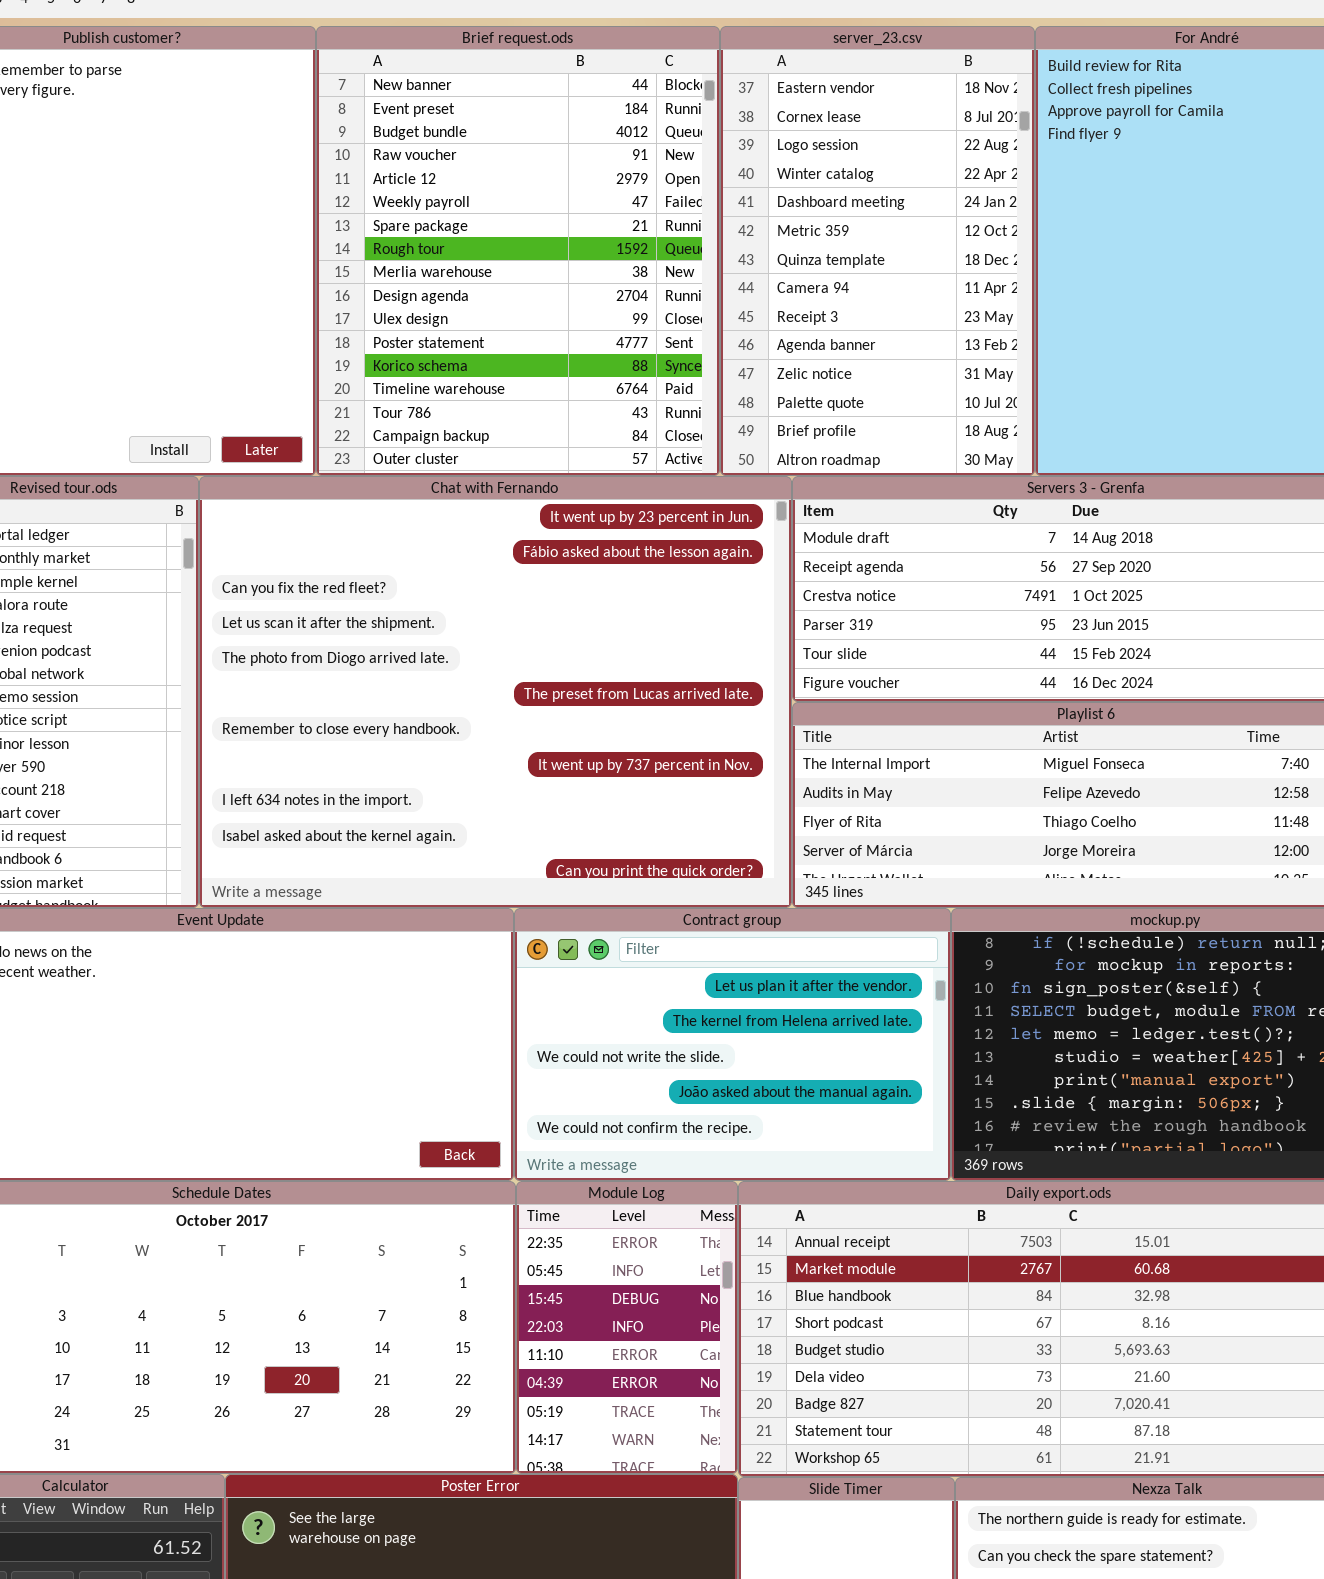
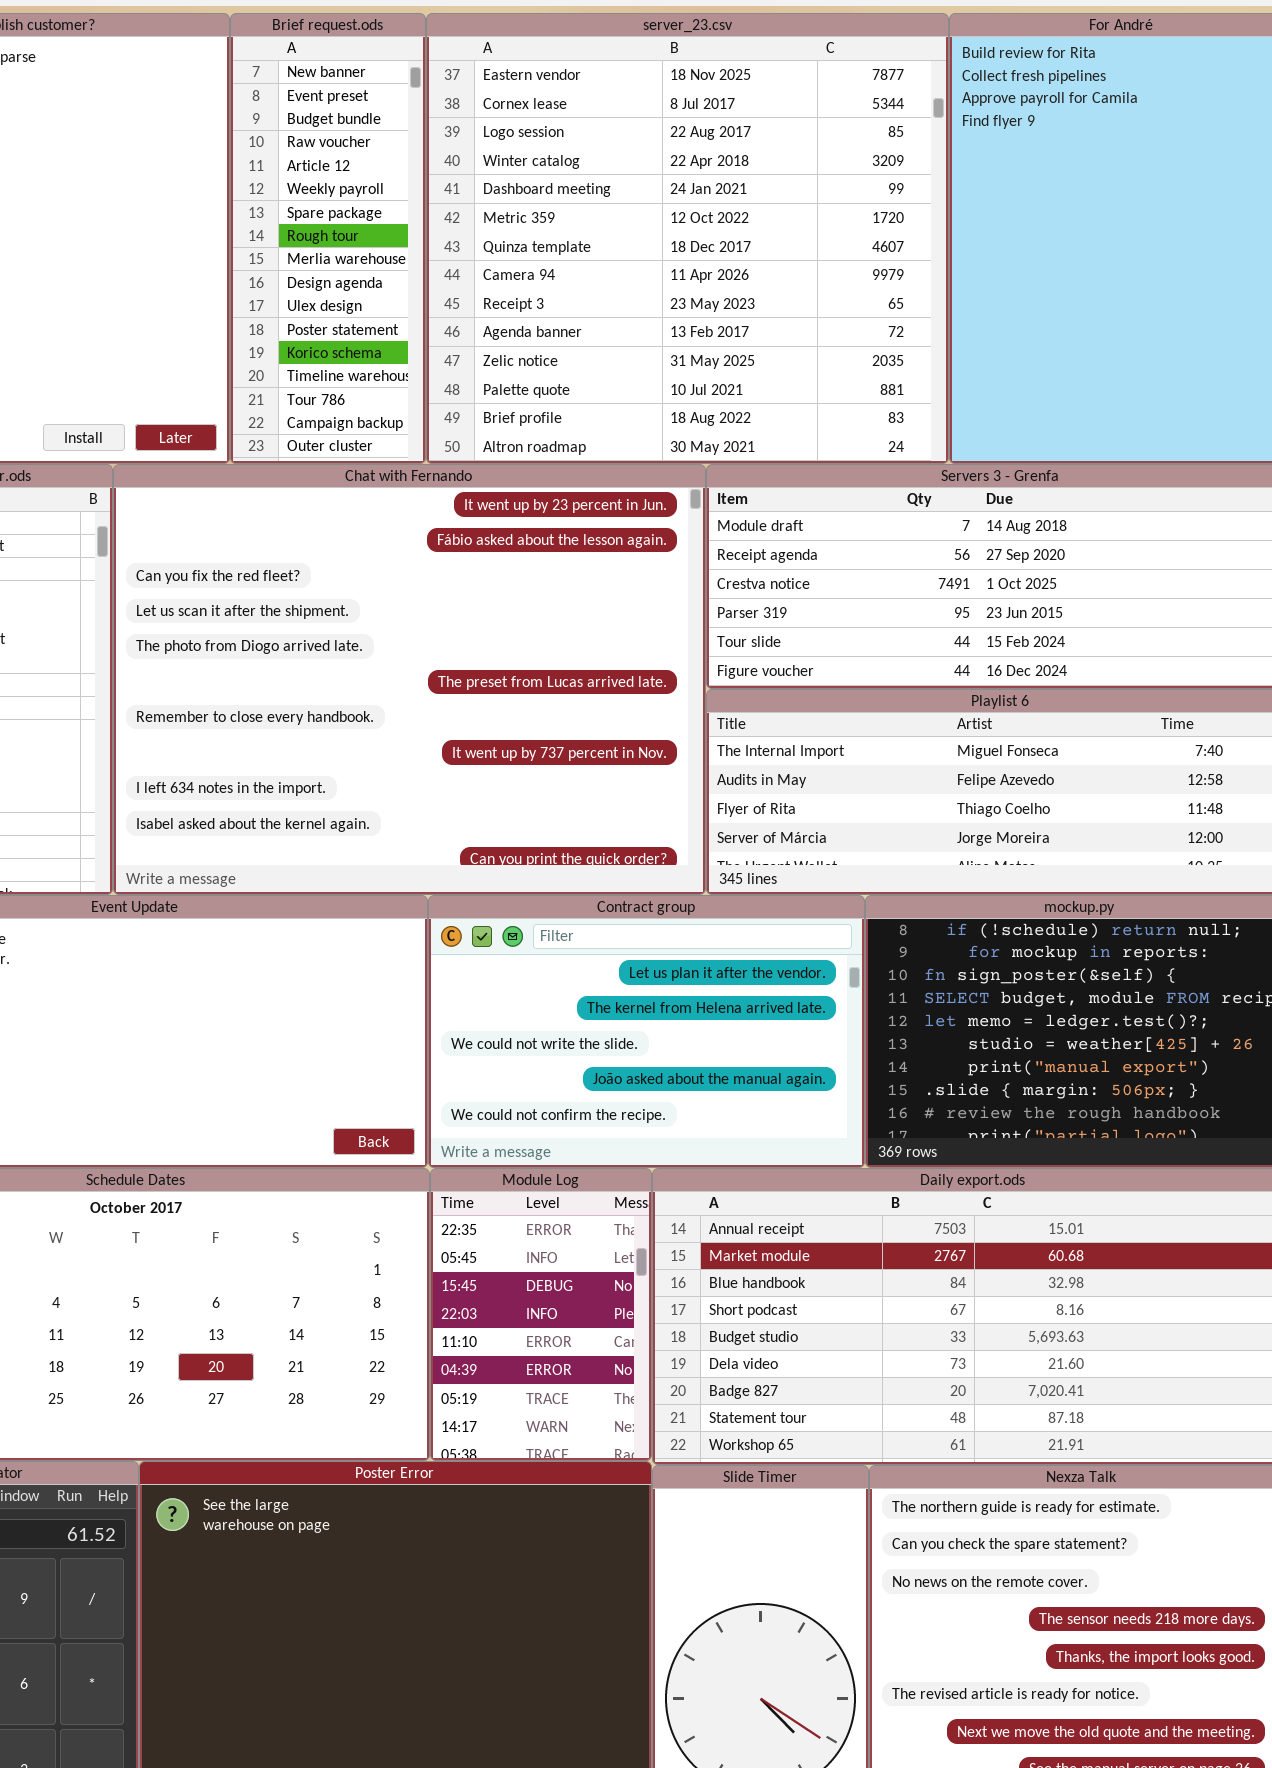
Brief request.ods: [316,26,720,476] -> [230,13,426,464], resized
server_23.csv: [720,26,1035,476] -> [426,13,949,464], resized

